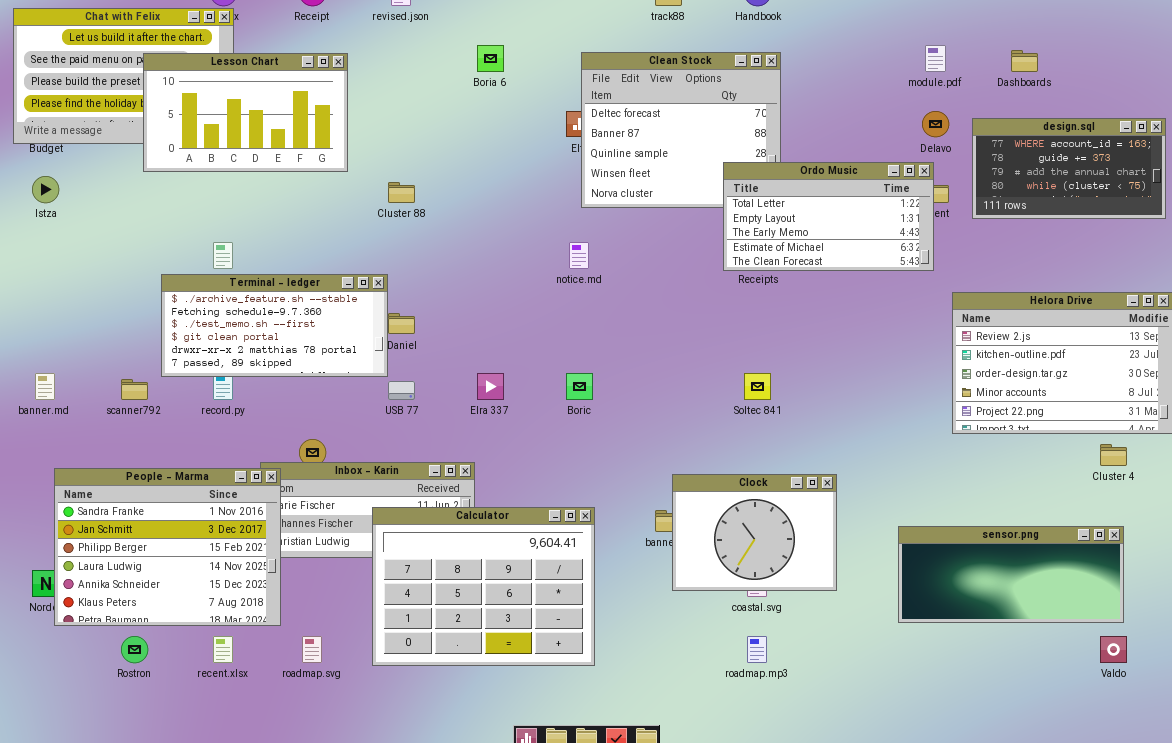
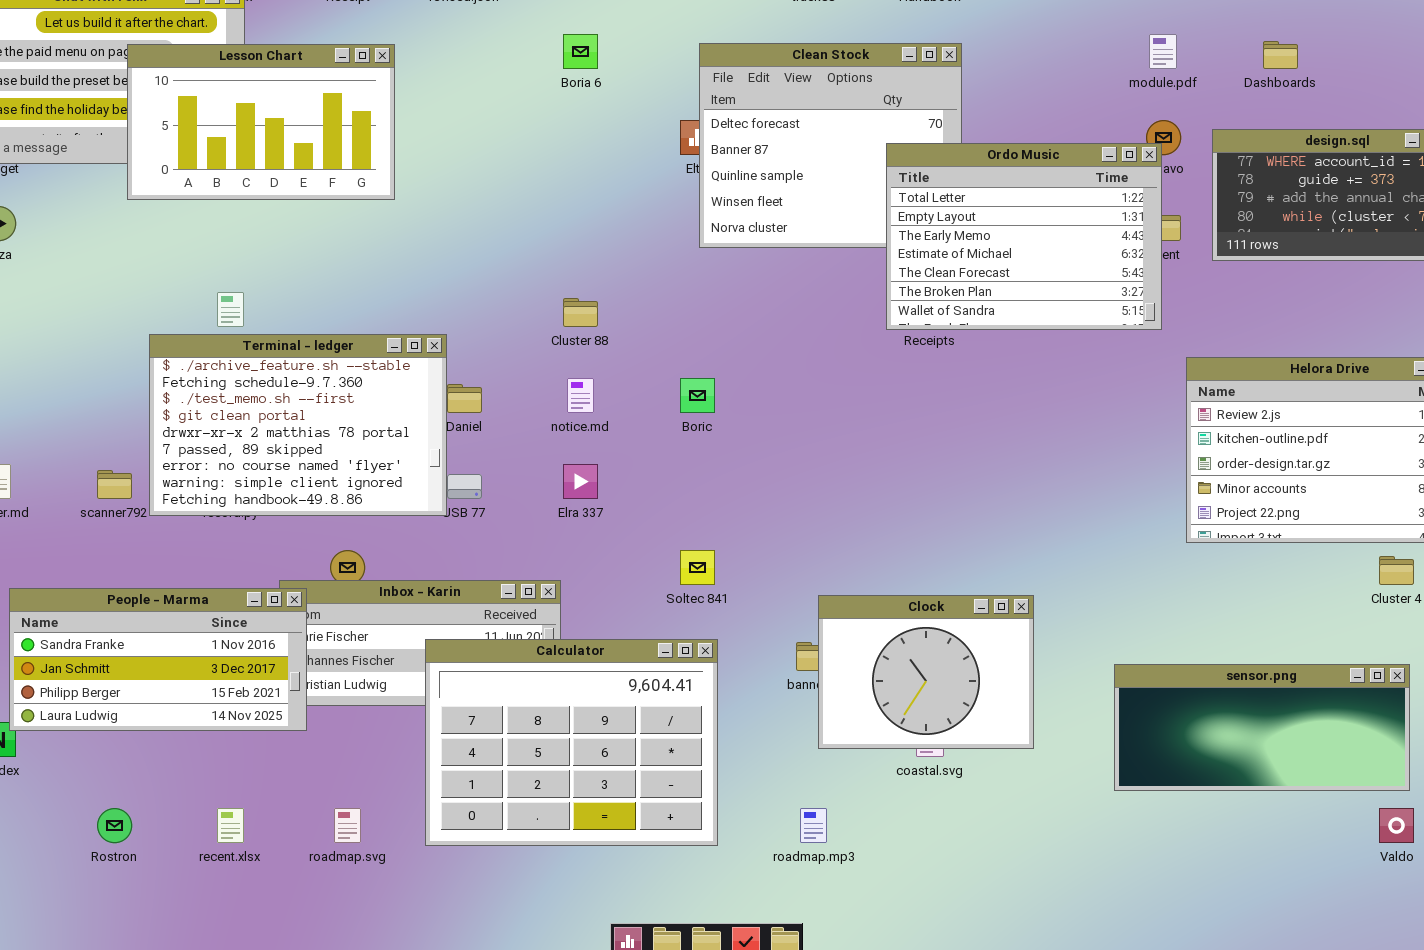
Ordo Music: [723,162,934,271] -> [886,143,1162,330], resized
Cluster 88: [388,182,415,203] -> [563,298,598,327], moved
notice.md: [569,242,589,269] -> [567,378,594,413], moved
Terminal - ledger: [161,274,388,377] -> [149,334,447,516], resized
Boric: [566,373,593,400] -> [680,378,715,413], moved
Soltec 841: [744,373,771,400] -> [680,550,715,585], moved
People - Marma: [54,468,281,626] -> [9,588,307,731], resized
roadmap.mp3: [747,636,767,663] -> [800,808,827,843], moved

